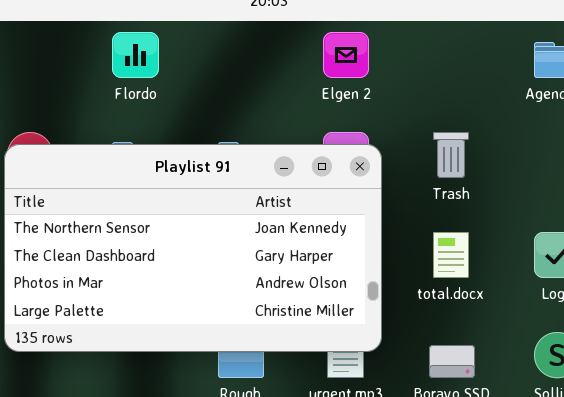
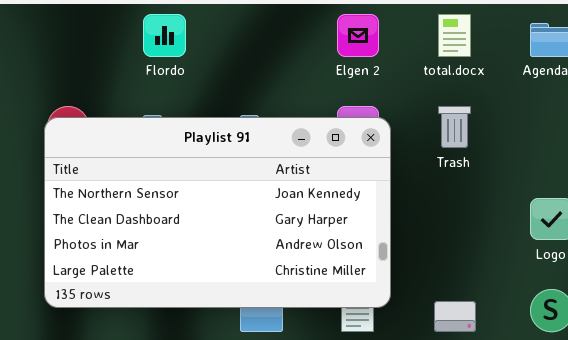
total.docx: [433,232,469,278] -> [438,14,471,57], moved

